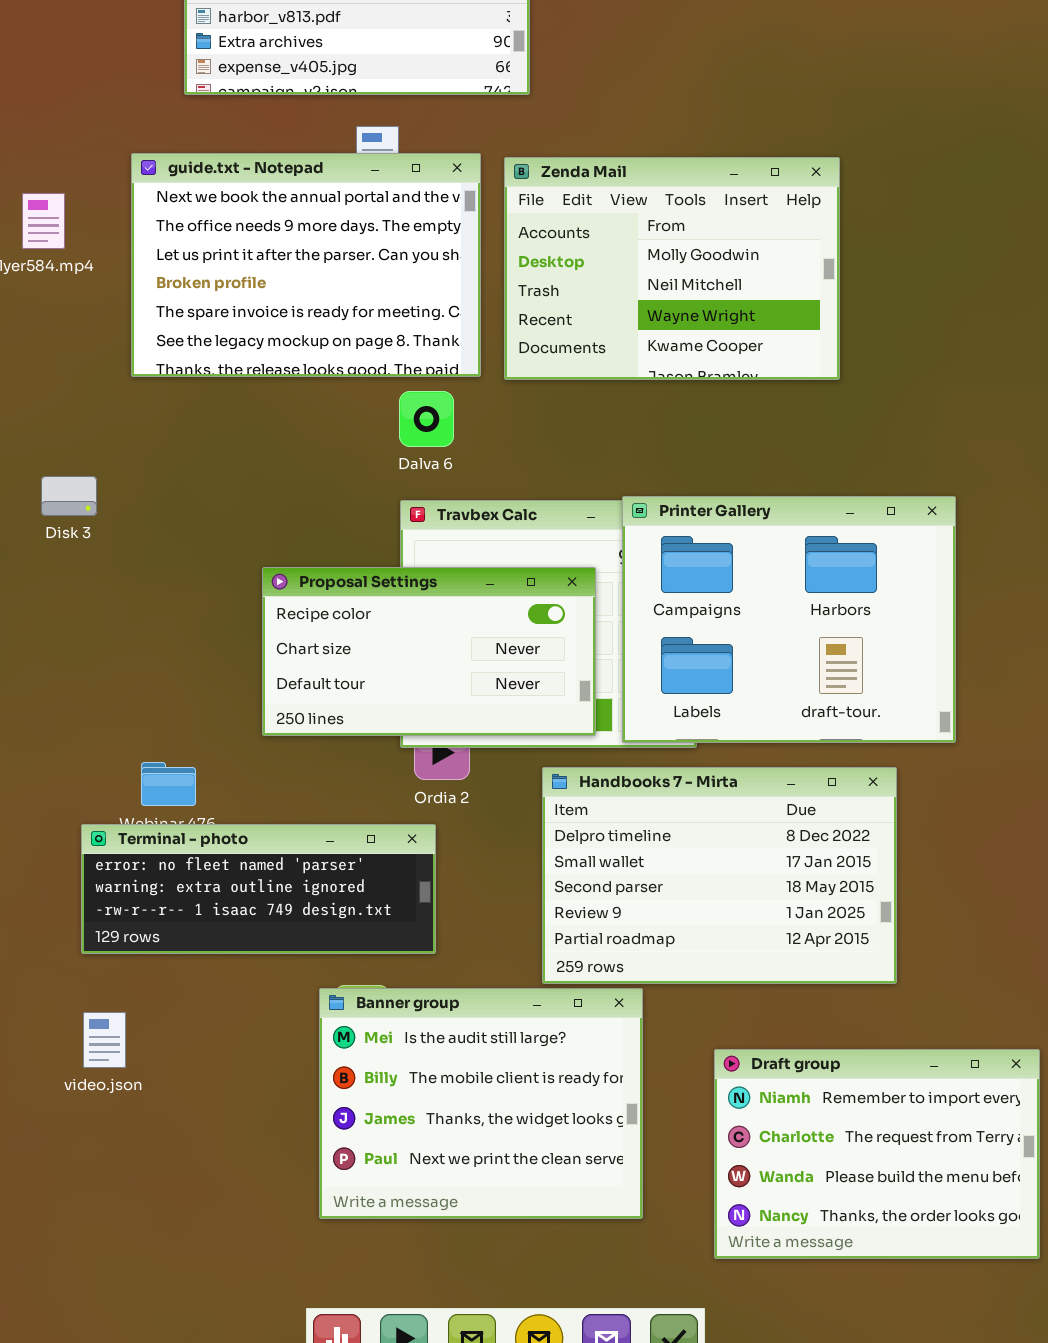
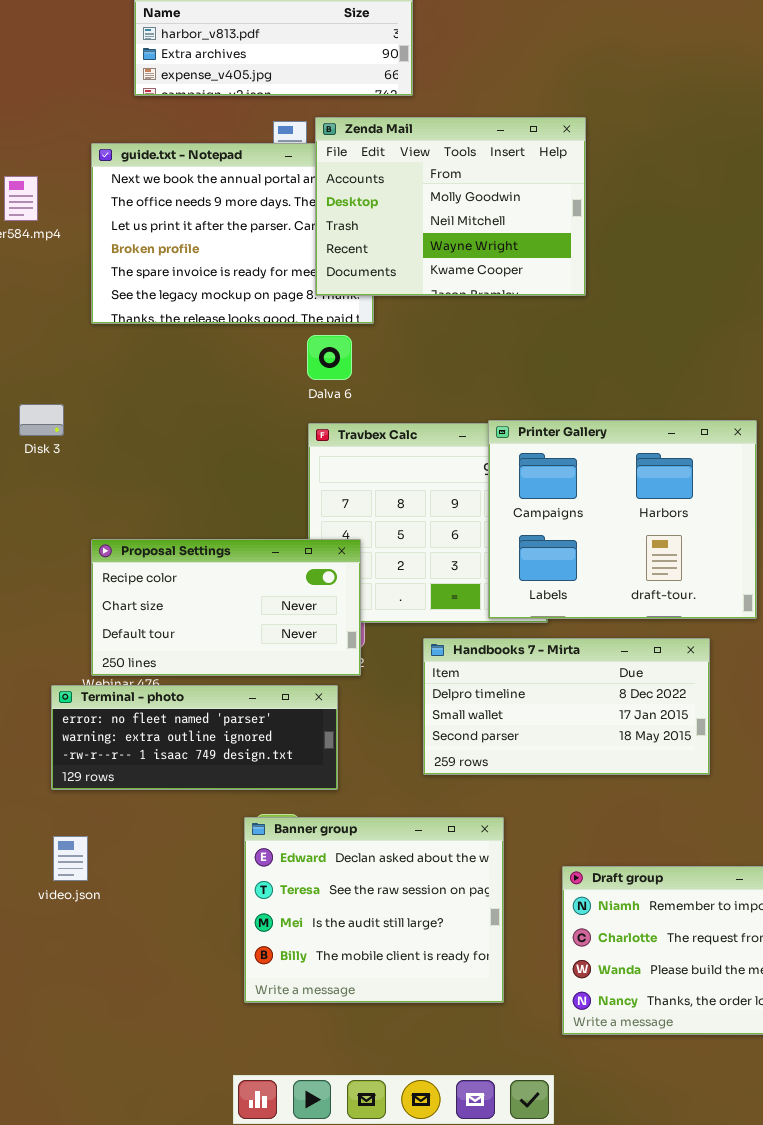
Zenda Mail: [504,157,840,380] -> [315,117,586,296], moved
Proposal Settings: [262,567,596,736] -> [91,539,361,676], moved
Handbooks 7 - Mirta: [542,767,897,984] -> [423,638,710,775], resized
Banner group: [319,988,643,1219] -> [244,817,504,1003], scrolled up 2 rows

